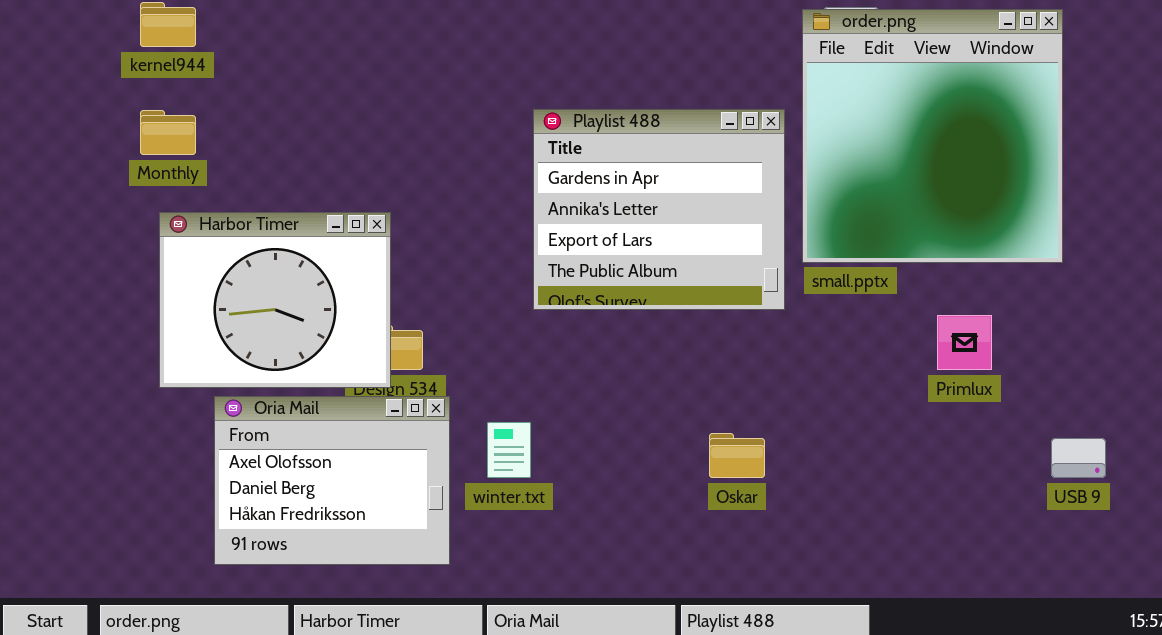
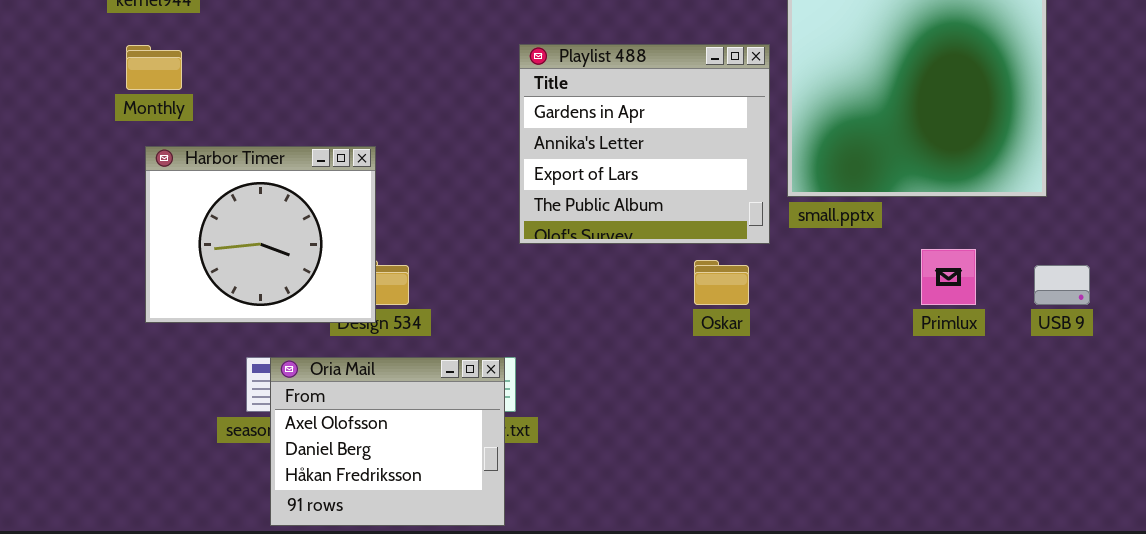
Oria Mail: [214,396,450,565] -> [270,357,505,526], moved
Oskar: [709,433,765,478] -> [694,260,749,305], moved
USB 9: [1051,438,1106,478] -> [1034,265,1090,305], moved

